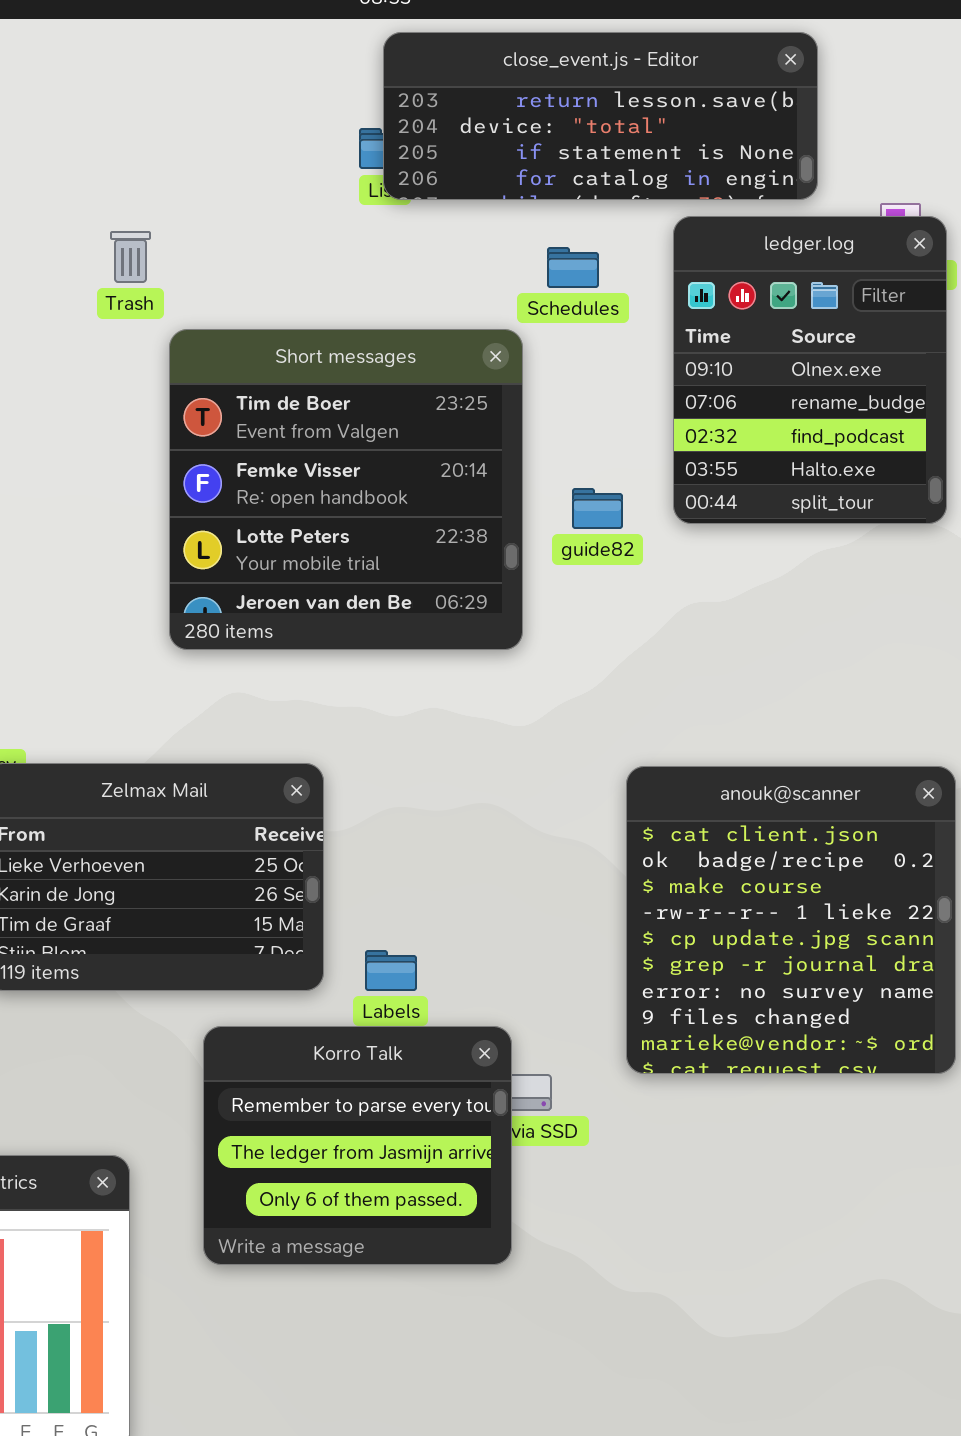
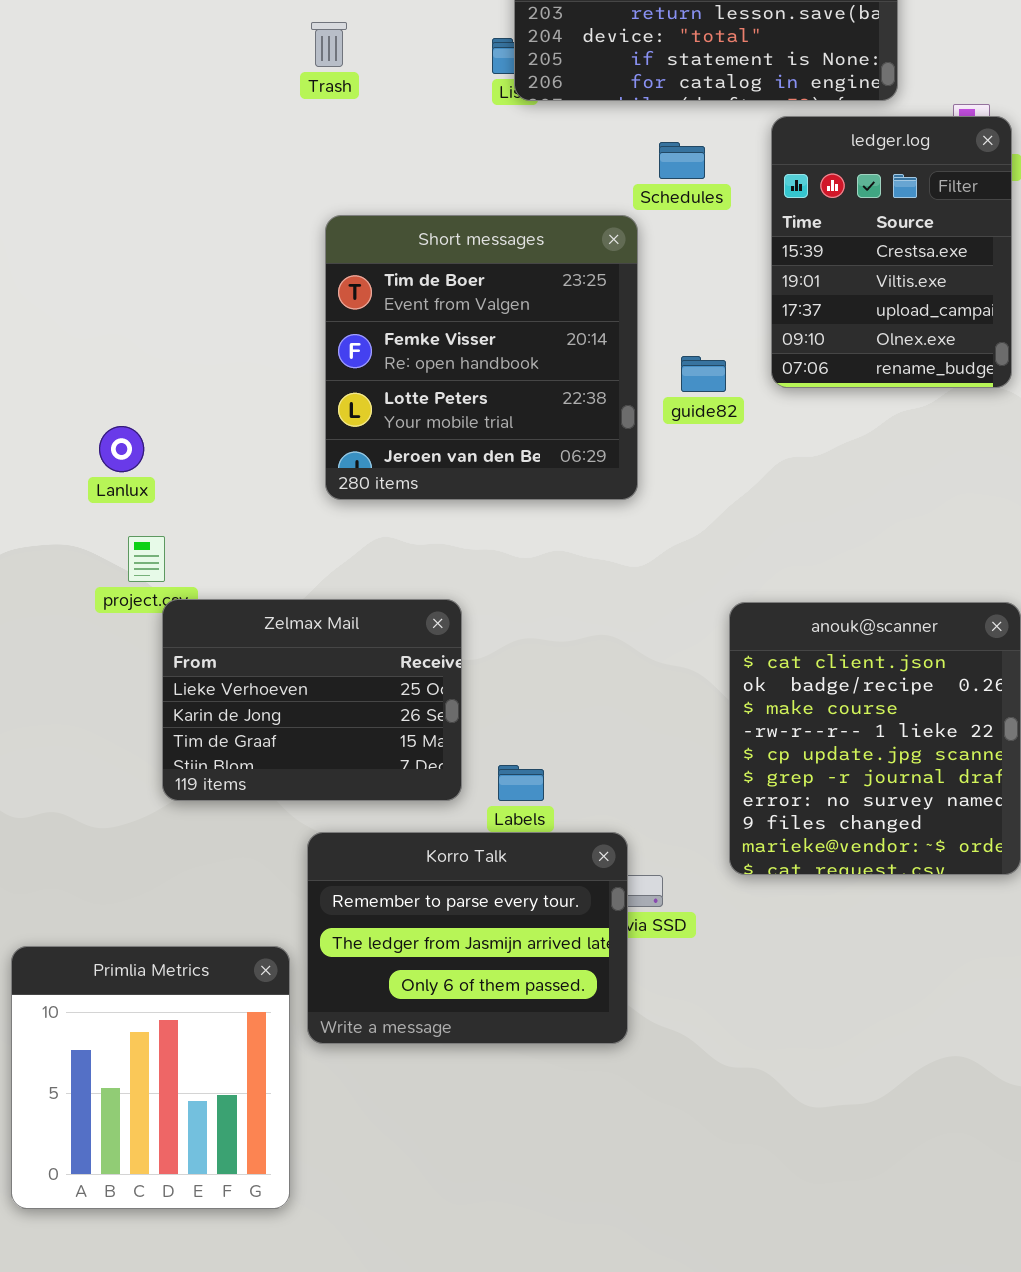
ledger.log: [673,216,947,524] -> [771,116,1012,388], scrolled up 3 rows
Trash: [110,231,151,283] -> [311,22,347,67], moved
Korro Talk: [203,1026,512,1265] -> [307,832,628,1044], resized

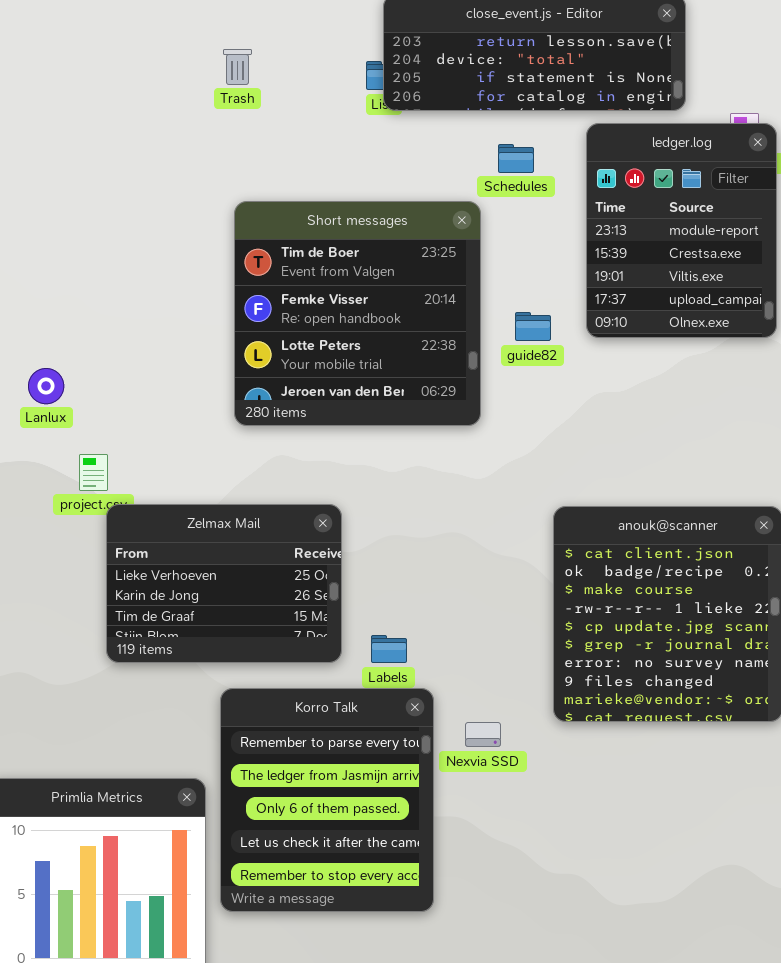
ledger.log: [771,116,1012,388] -> [586,123,777,338], scrolled up 1 row
Lanlux: [99,426,144,472] -> [28,368,64,404], moved
Korro Talk: [307,832,628,1044] -> [220,688,434,912], resized

